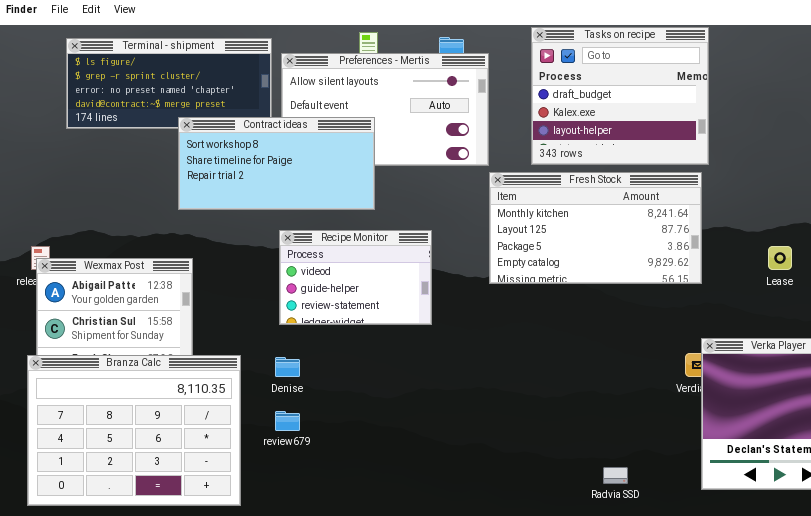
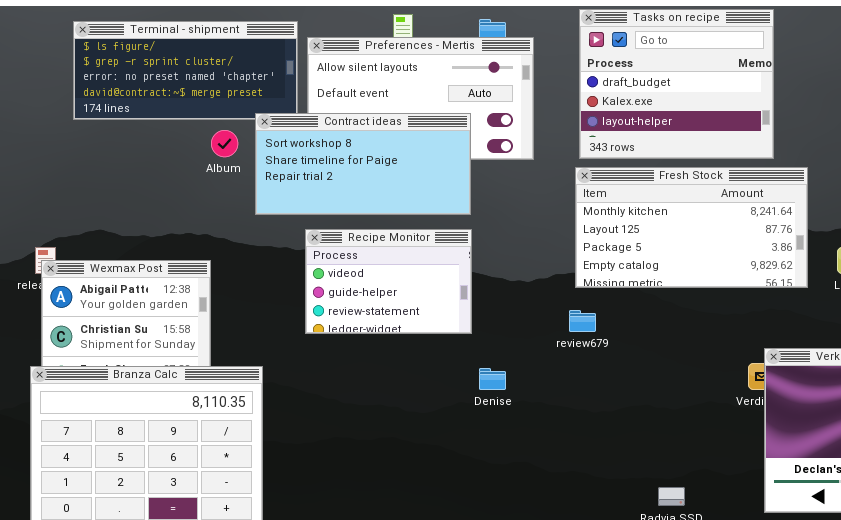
Contract ideas: [178,117,375,210] -> [255,113,471,215], moved
Fresh Stock: [489,172,702,284] -> [575,167,808,288], moved
Denise: [275,357,300,377] -> [479,368,506,390], moved
review679: [275,411,300,431] -> [569,310,596,332], moved

